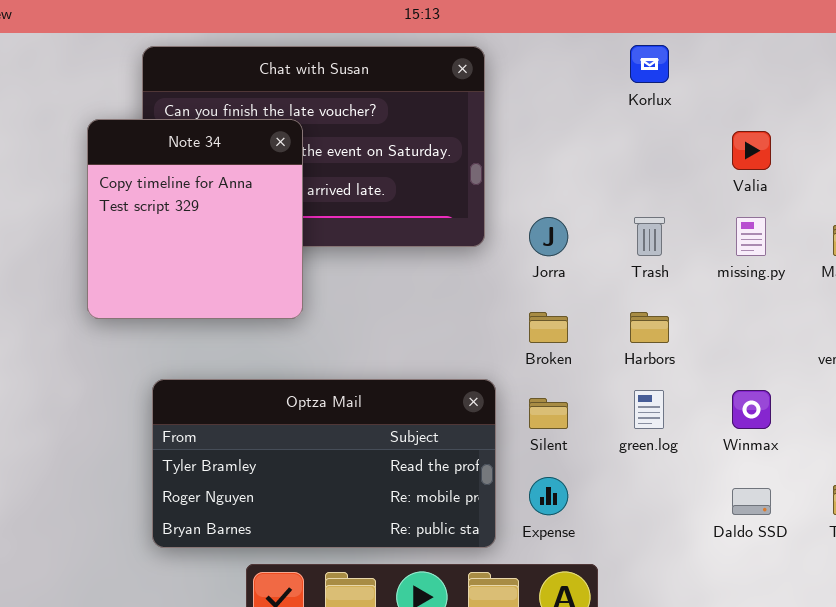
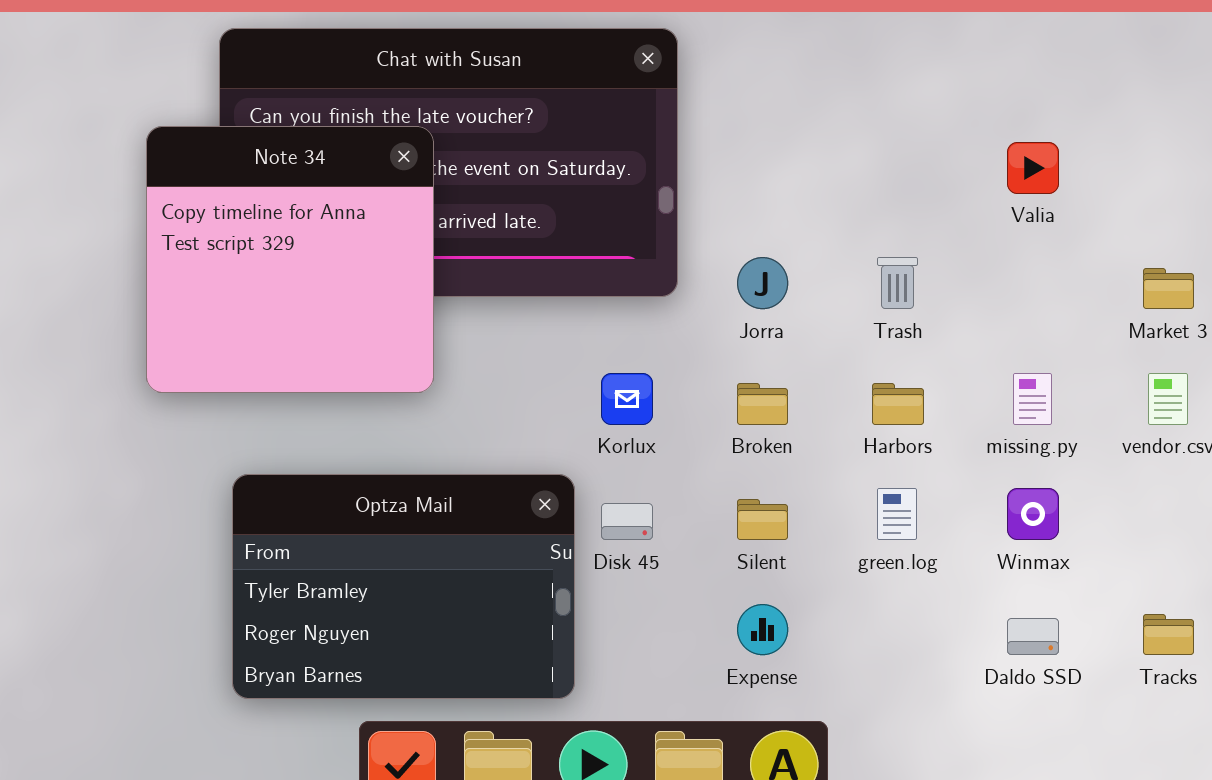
Korlux: [630,45,669,83] -> [601,373,653,425], moved
missing.py: [736,217,766,256] -> [1013,373,1052,425], moved
Optza Mail: [152,379,496,548] -> [232,474,575,699], resized

